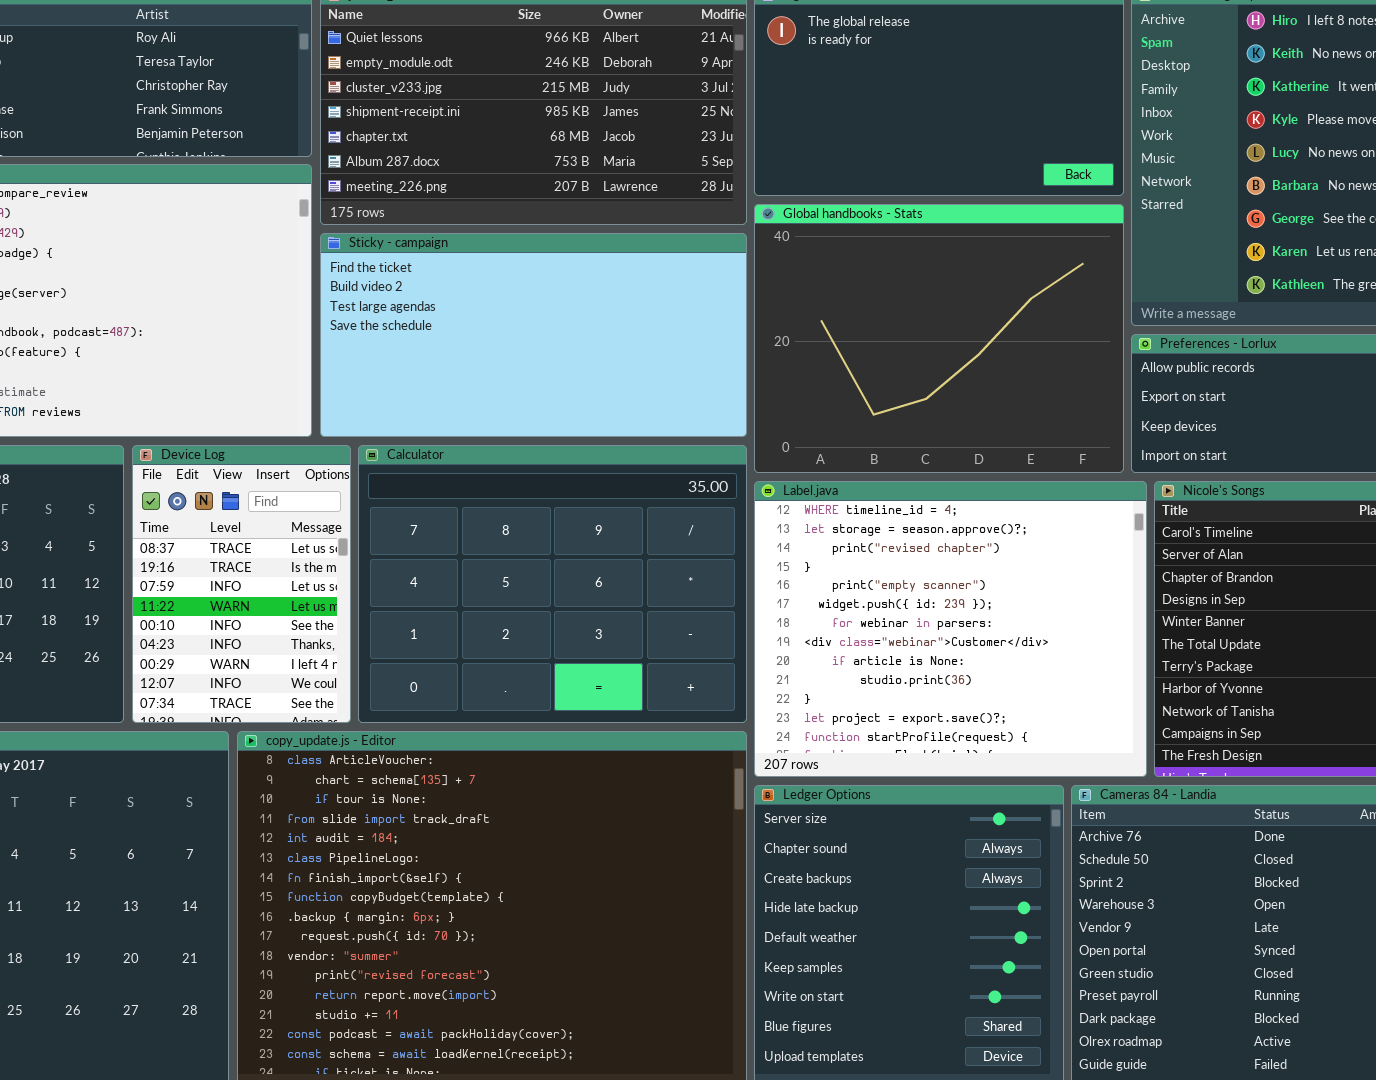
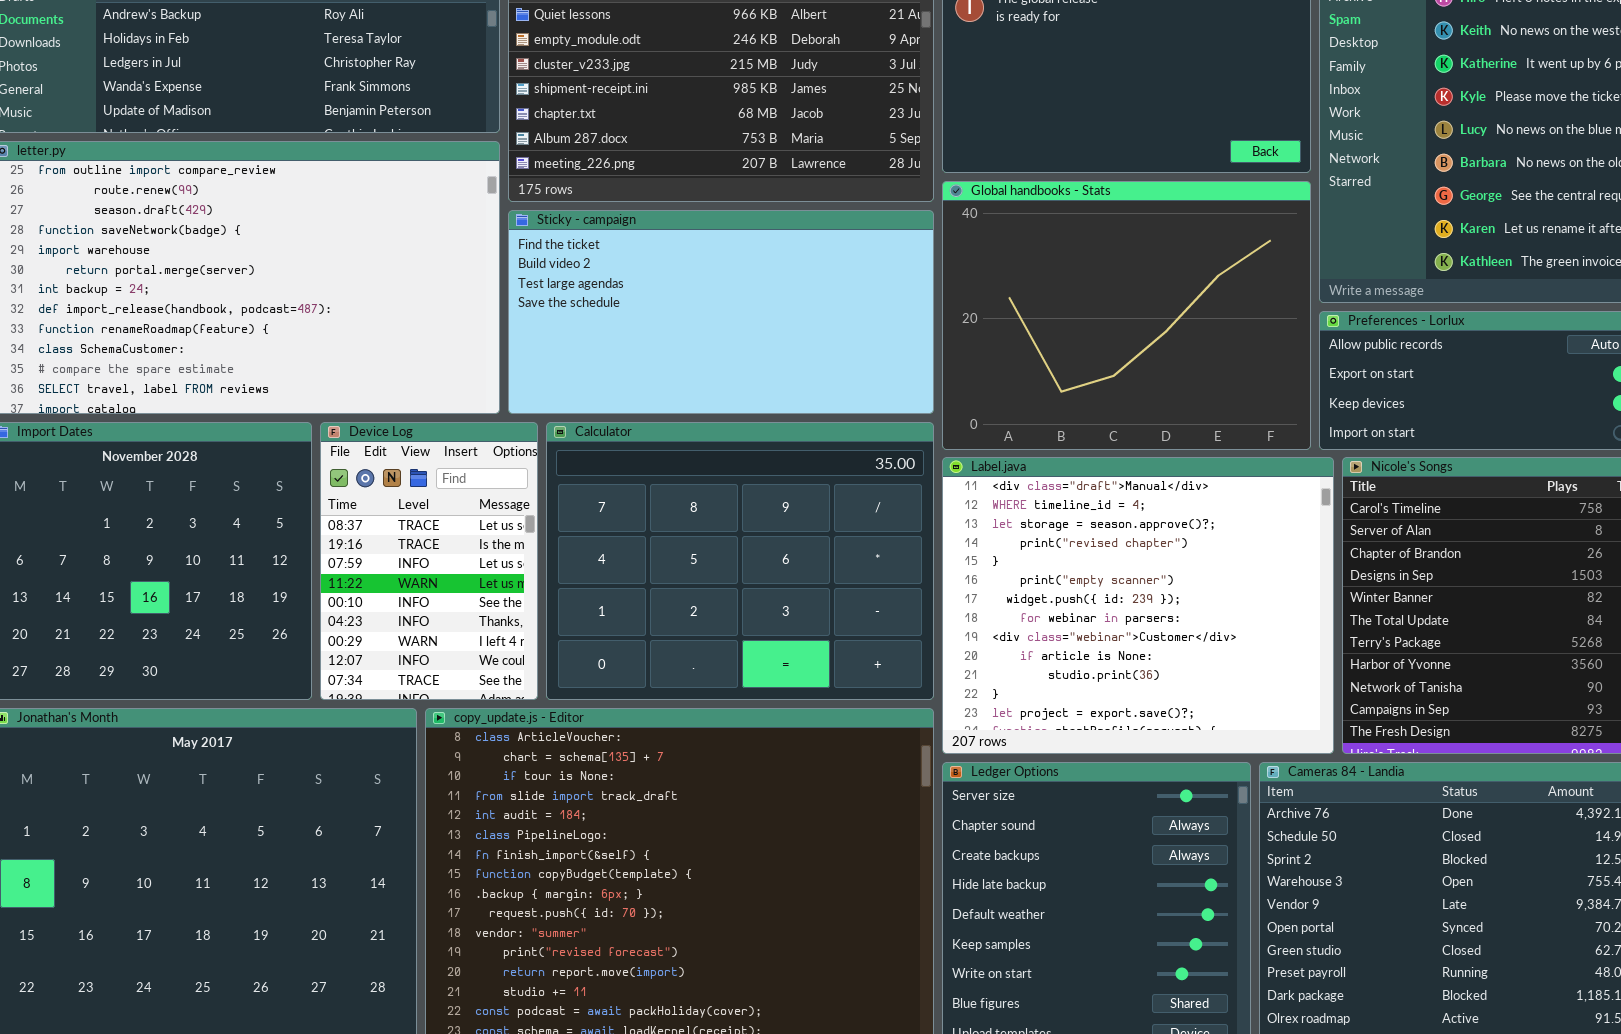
Label.java: [754,481,1147,777] -> [942,457,1334,754], scrolled up 1 row

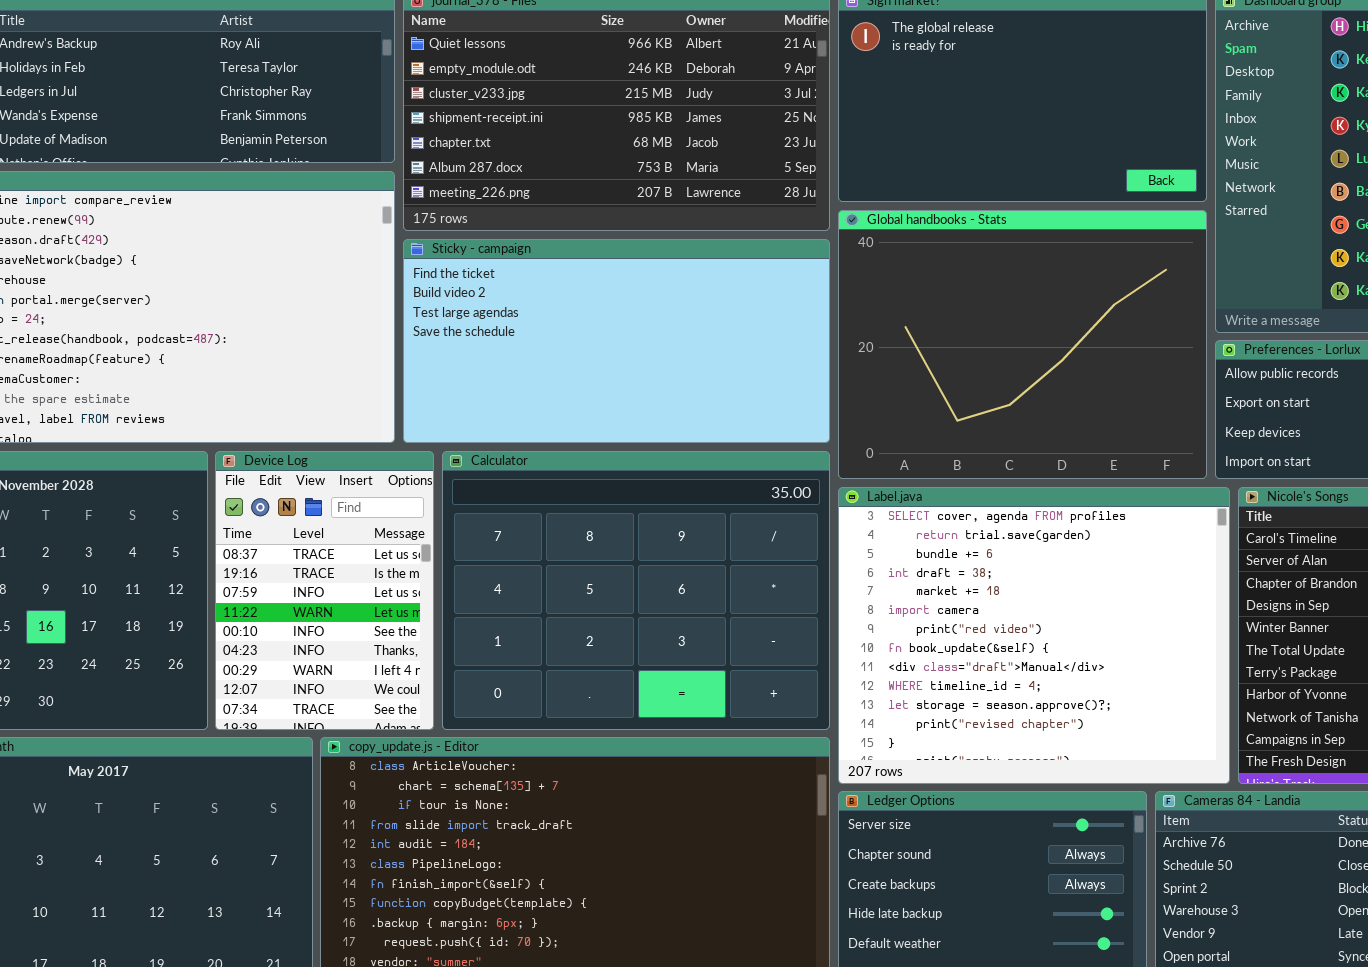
Label.java: [942,457,1334,754] -> [838,487,1230,784], scrolled up 8 rows

